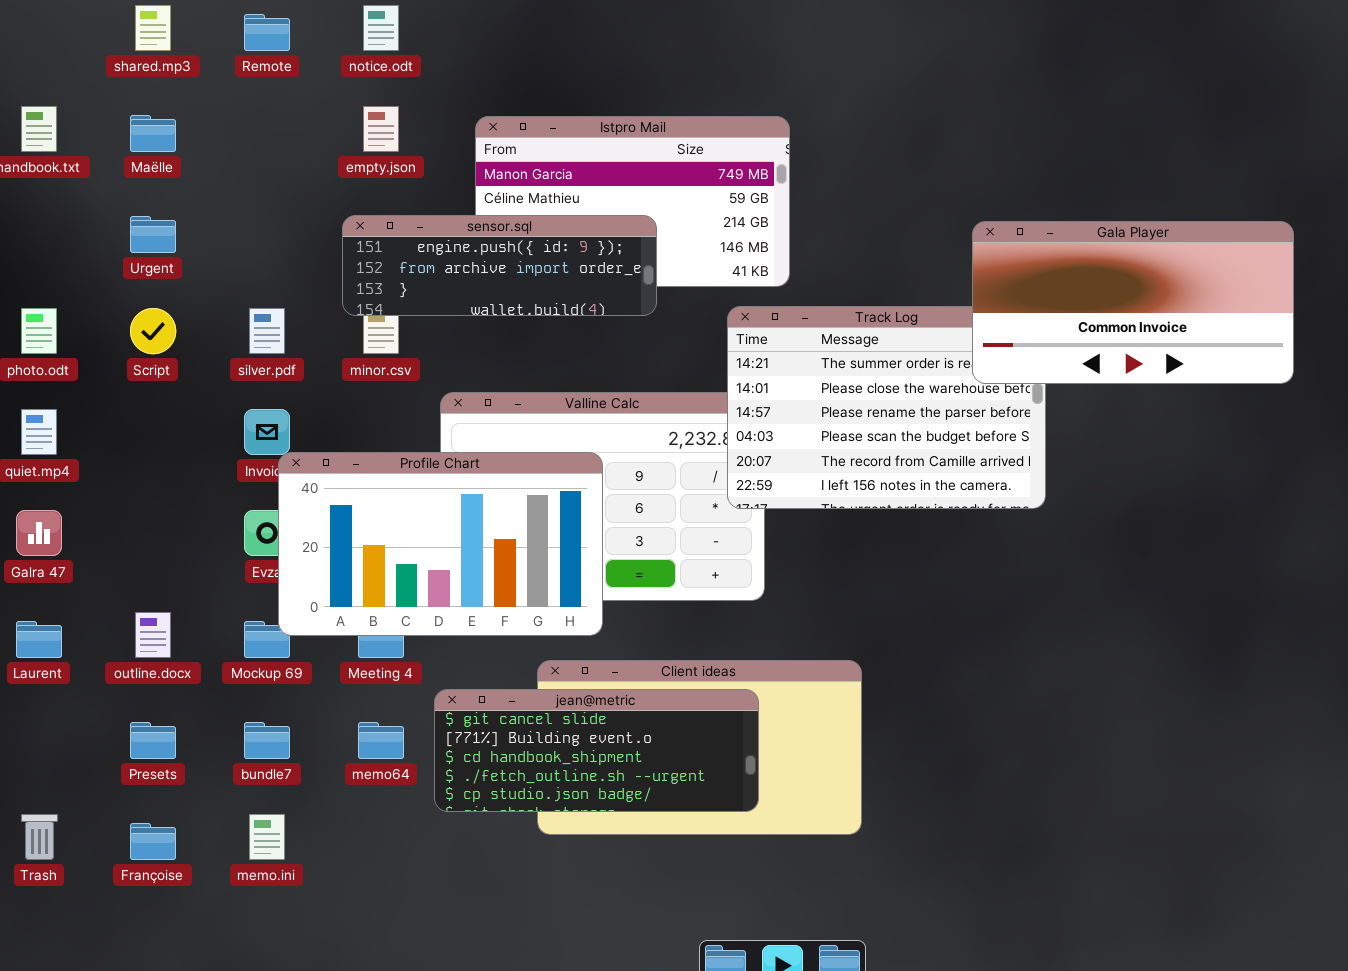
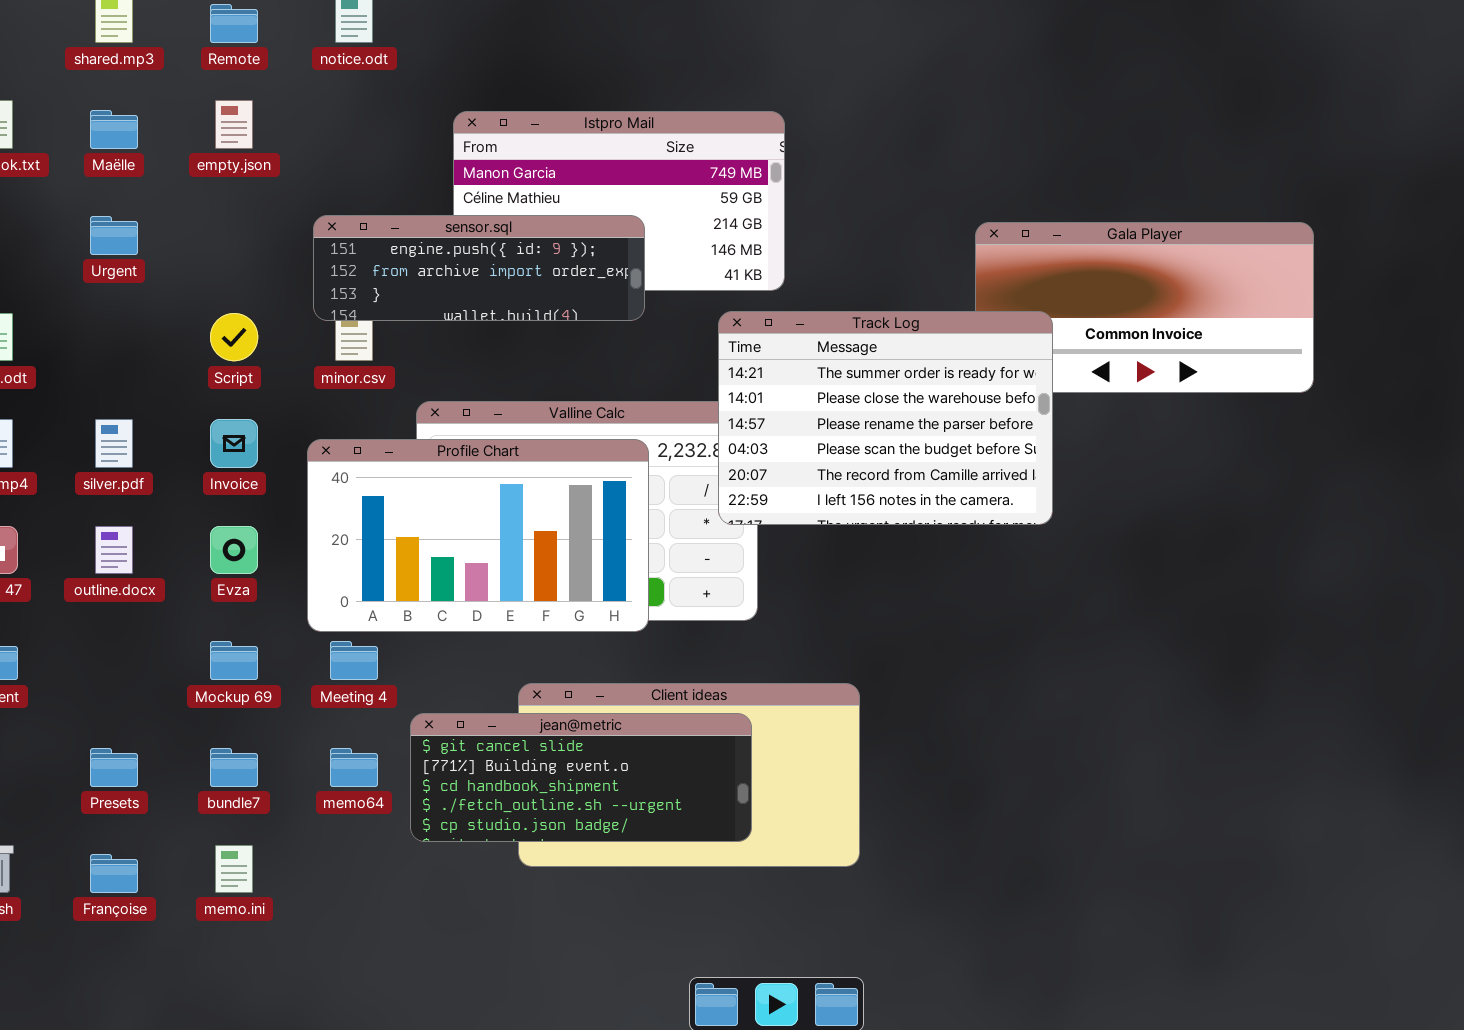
empty.json: [363,106,399,152] -> [215,100,253,149], moved
Track Log: [727,306,1046,509] -> [718,311,1053,525], raised
Script: [130,308,176,354] -> [210,313,258,361], moved
silver.pdf: [249,308,285,354] -> [95,419,133,468], moved
Profile Chart: [278,452,603,636] -> [307,439,649,632], moved
outline.docx: [135,612,171,658] -> [95,526,133,574], moved

